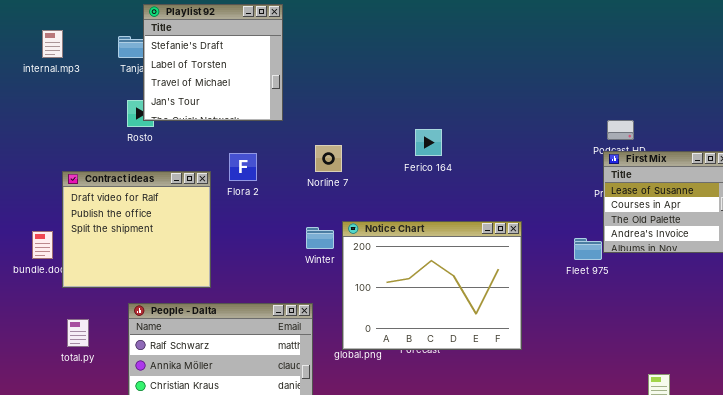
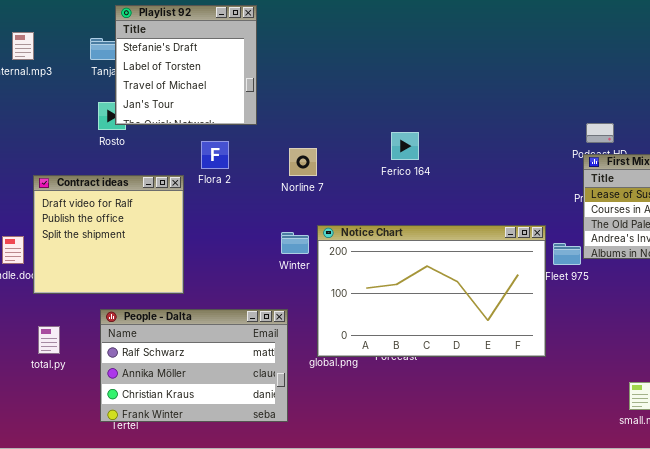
Flora 2: [229,153,257,181] -> [201,141,229,169], moved
Notice Chart: [342,221,522,350] -> [317,225,546,357], resized

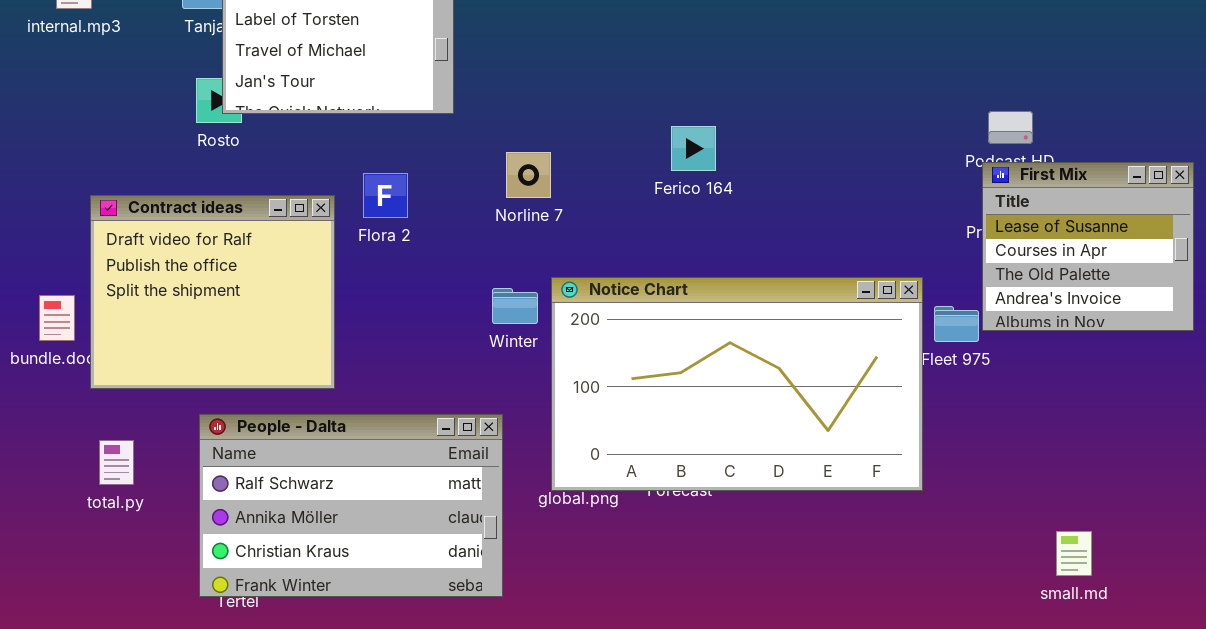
Flora 2: [201,141,229,169] -> [363,173,408,218], moved

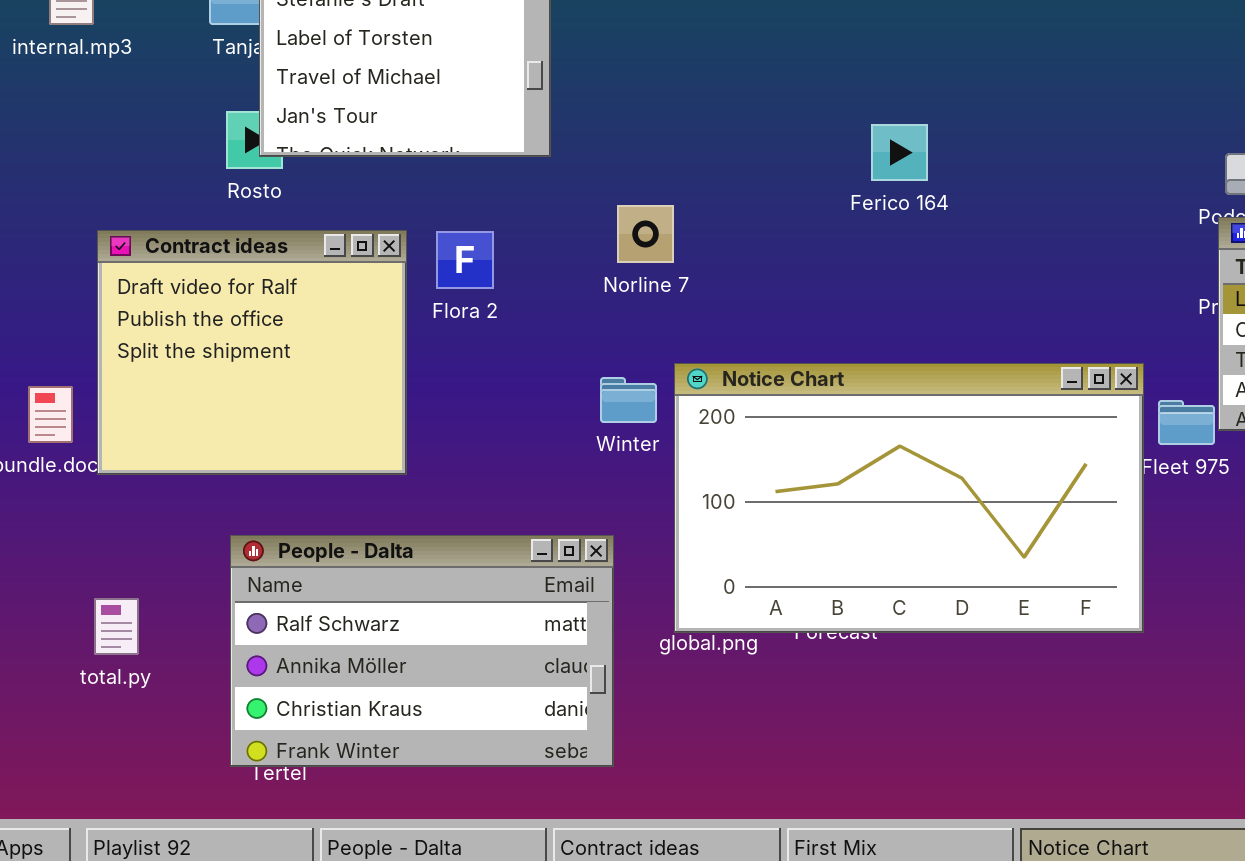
Ferico 164: [671,126,716,171] -> [871,124,928,181], moved
Contract ideas: [90,195,335,389] -> [97,230,407,475], moved
total.py: [99,440,134,485] -> [94,598,139,655], moved

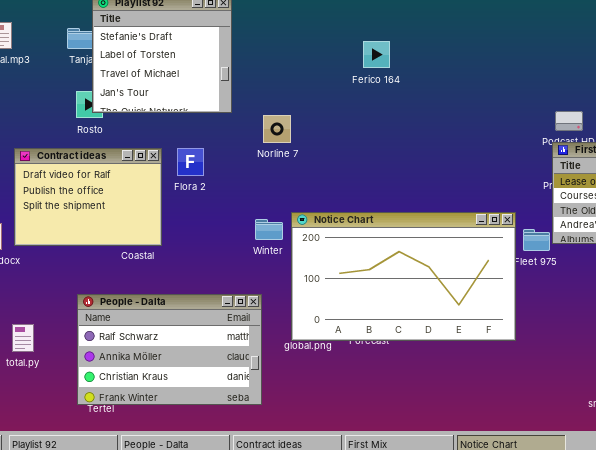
Ferico 164: [871,124,928,181] -> [363,41,390,68], moved
Norline 7: [617,205,674,263] -> [263,115,291,143], moved
Contract ideas: [97,230,407,475] -> [14,148,162,246], resized

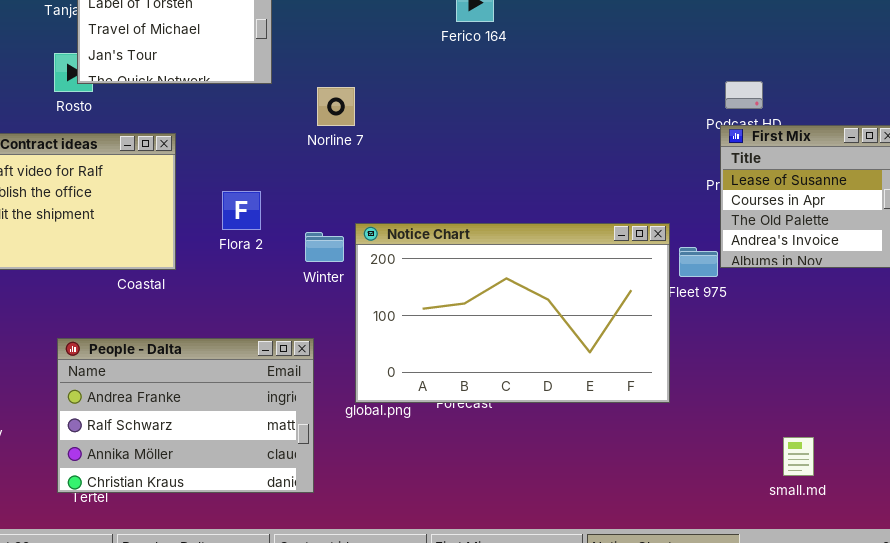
Flora 2: [177,148,204,176] -> [222,191,261,230], moved
People - Dalta: [77,294,262,405] -> [57,338,314,493], scrolled up 1 row

